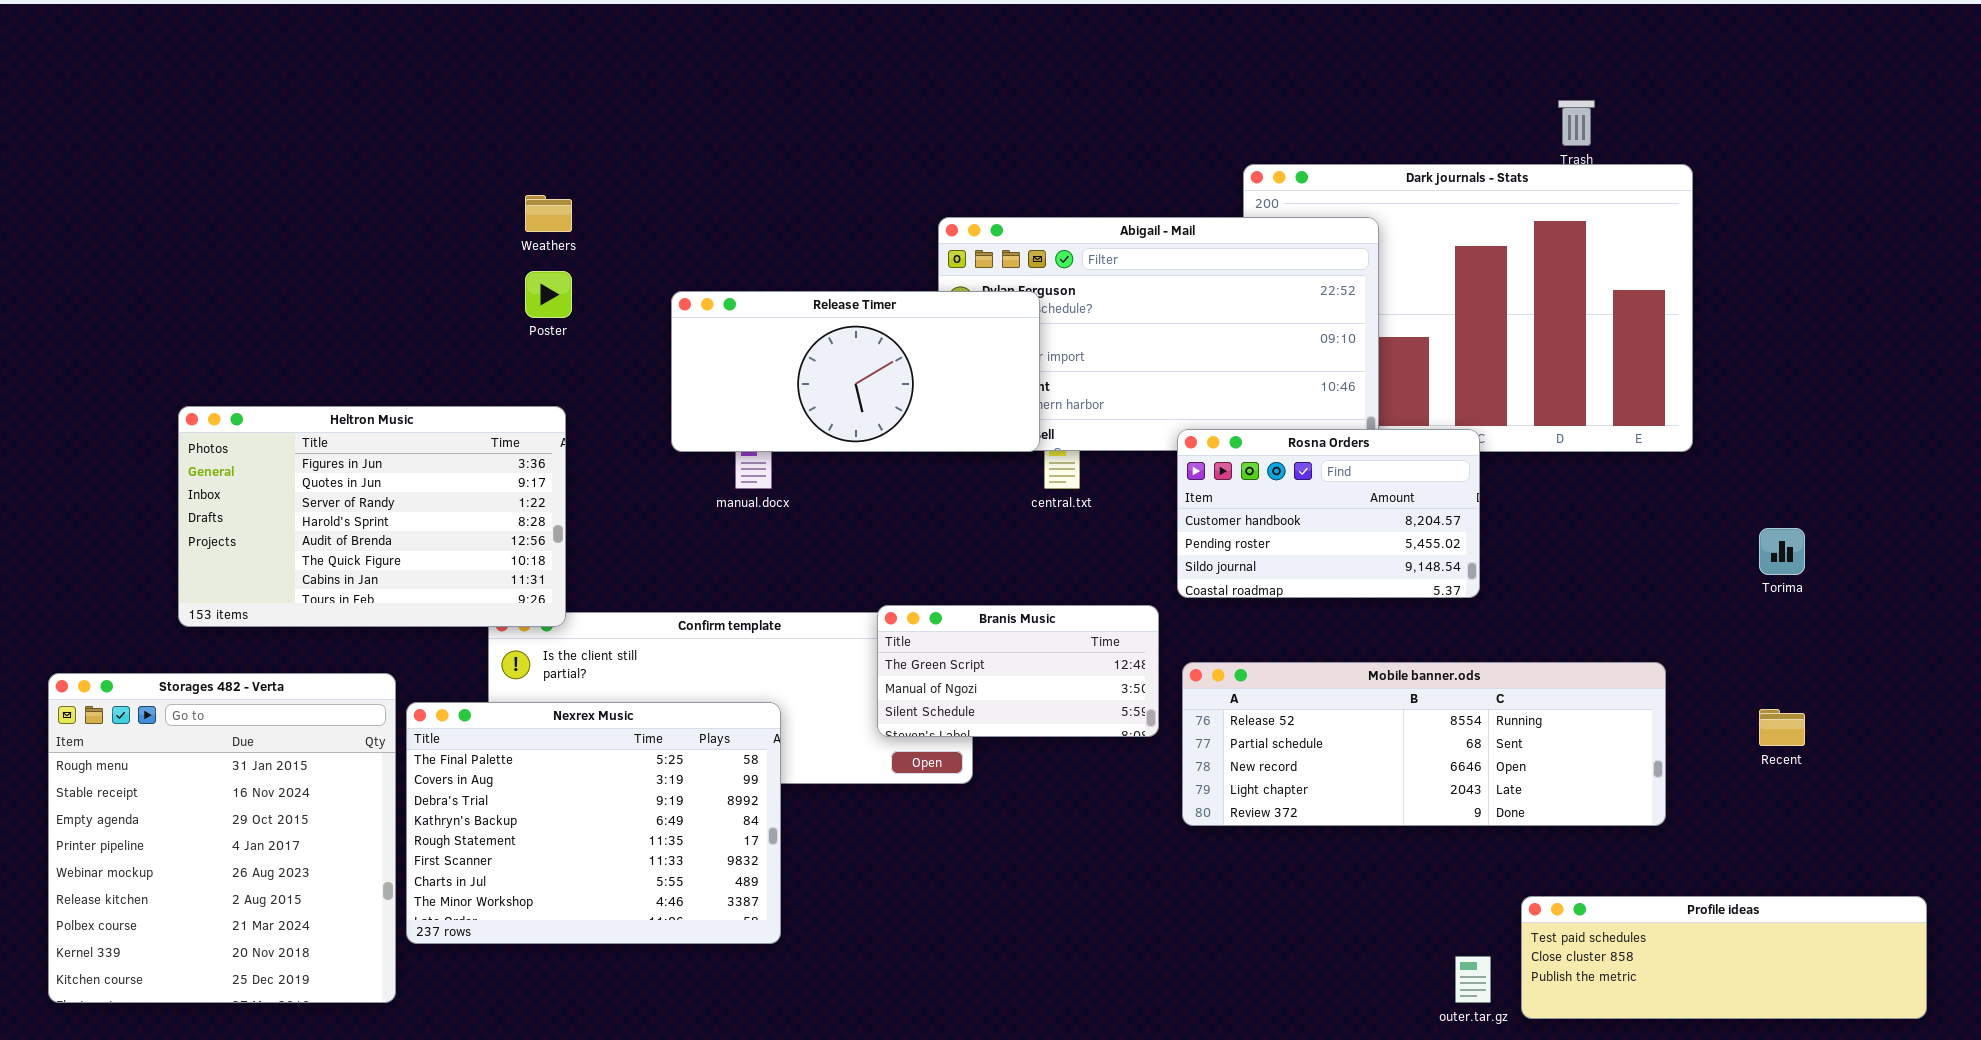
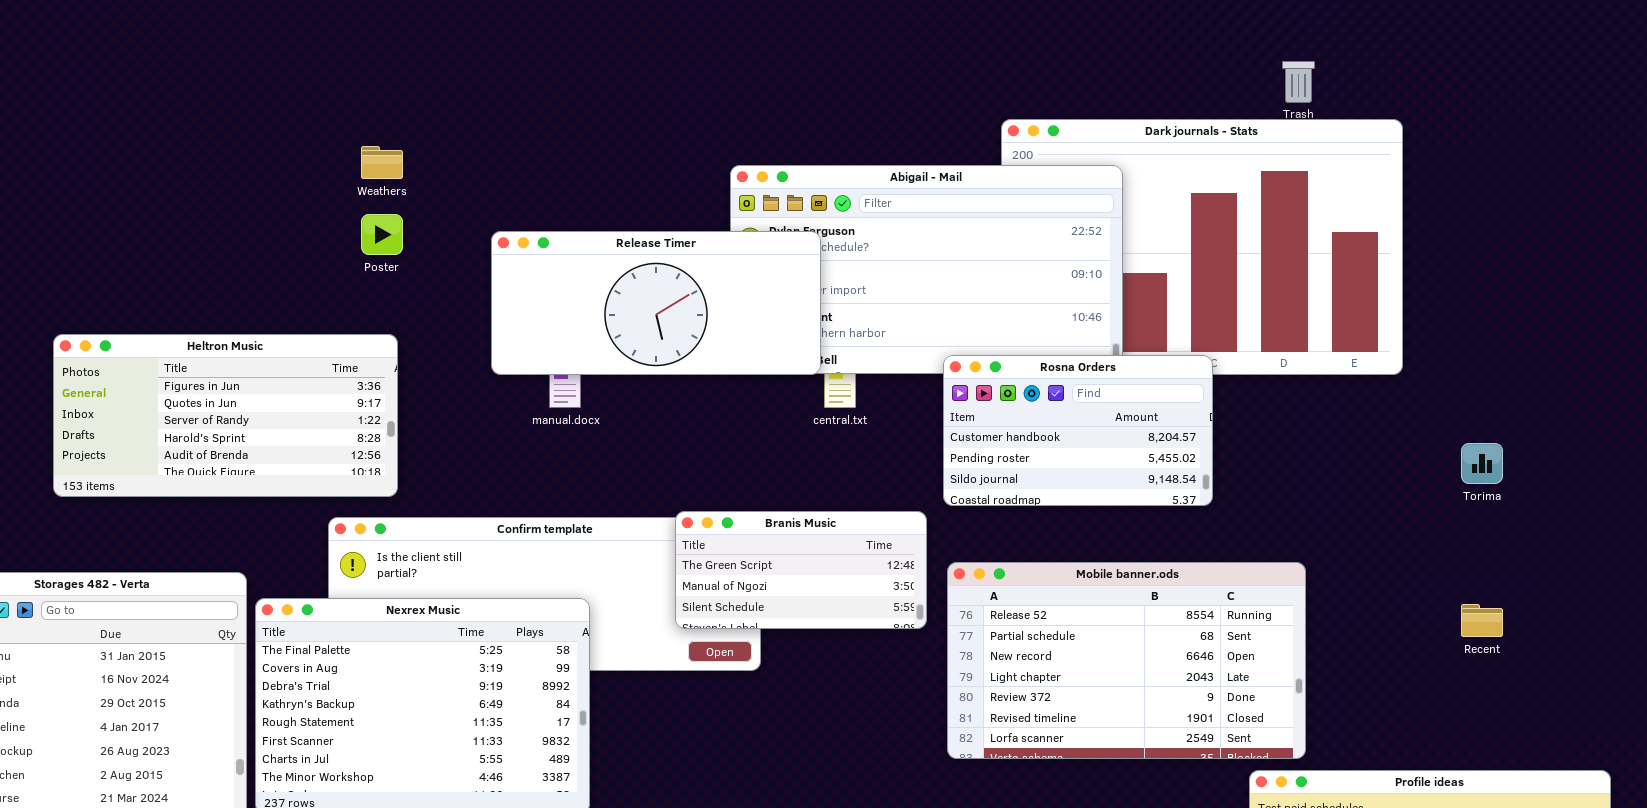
Heltron Music: [178,406,566,627] -> [53,334,398,497], resized
Mobile banner.ods: [1182,662,1666,826] -> [947,562,1306,759], resized

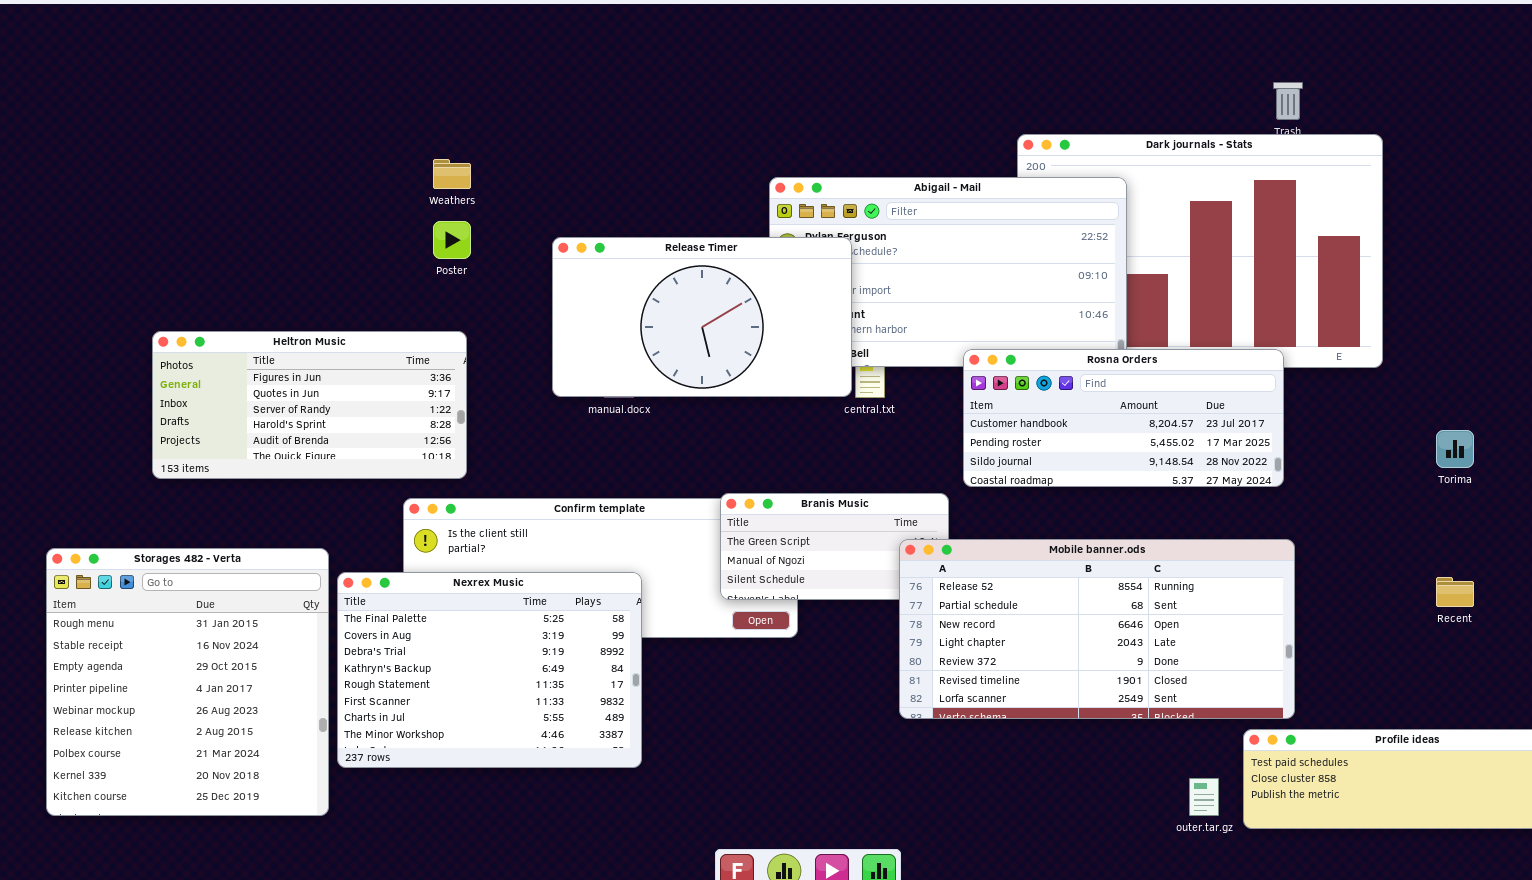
Release Timer: [491,231,821,375] -> [552,237,852,397], resized
Rosna Orders: [943,355,1213,506] -> [963,349,1284,487], resized
Mobile banner.ods: [947,562,1306,759] -> [899,539,1295,719], resized

